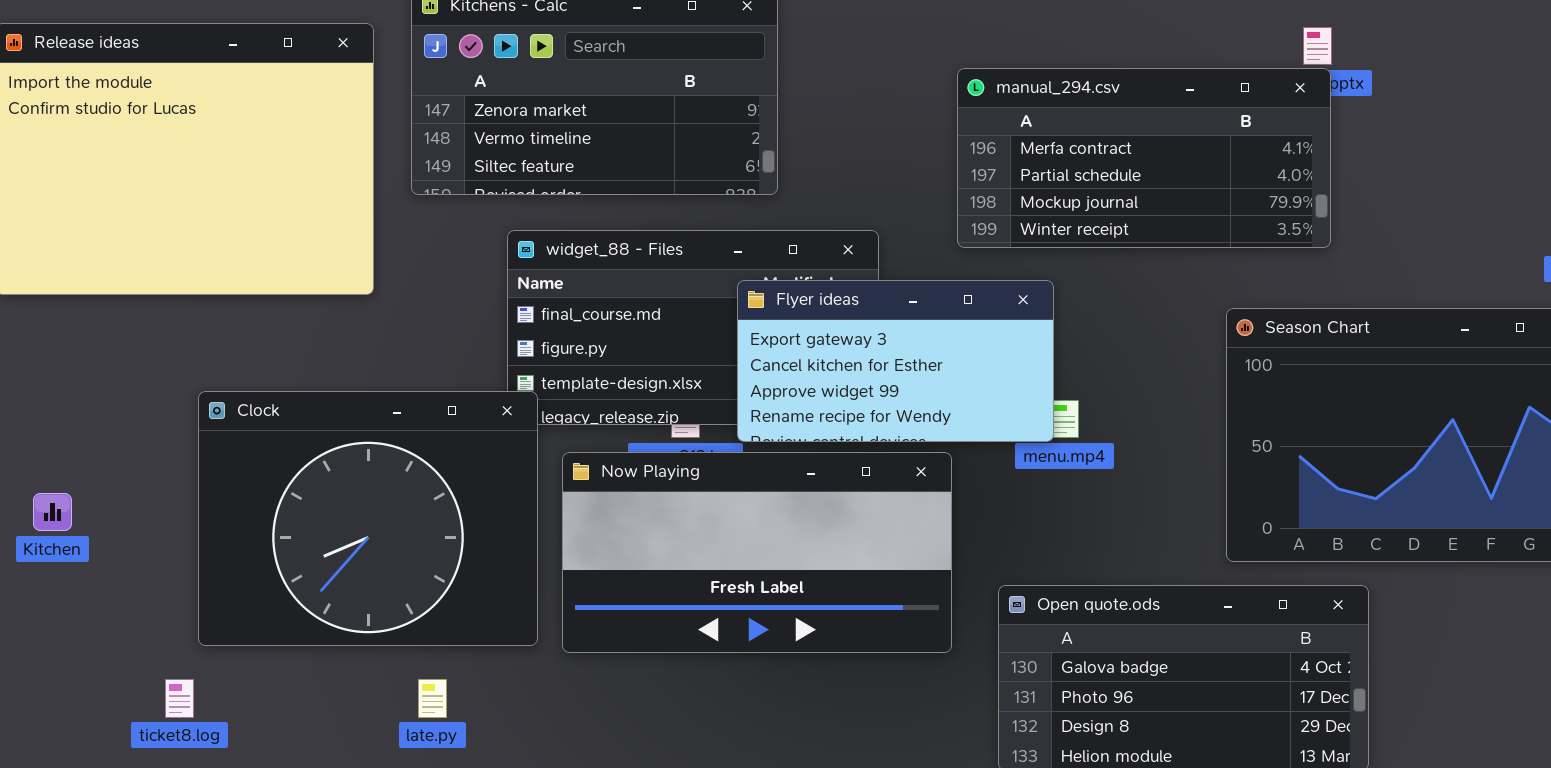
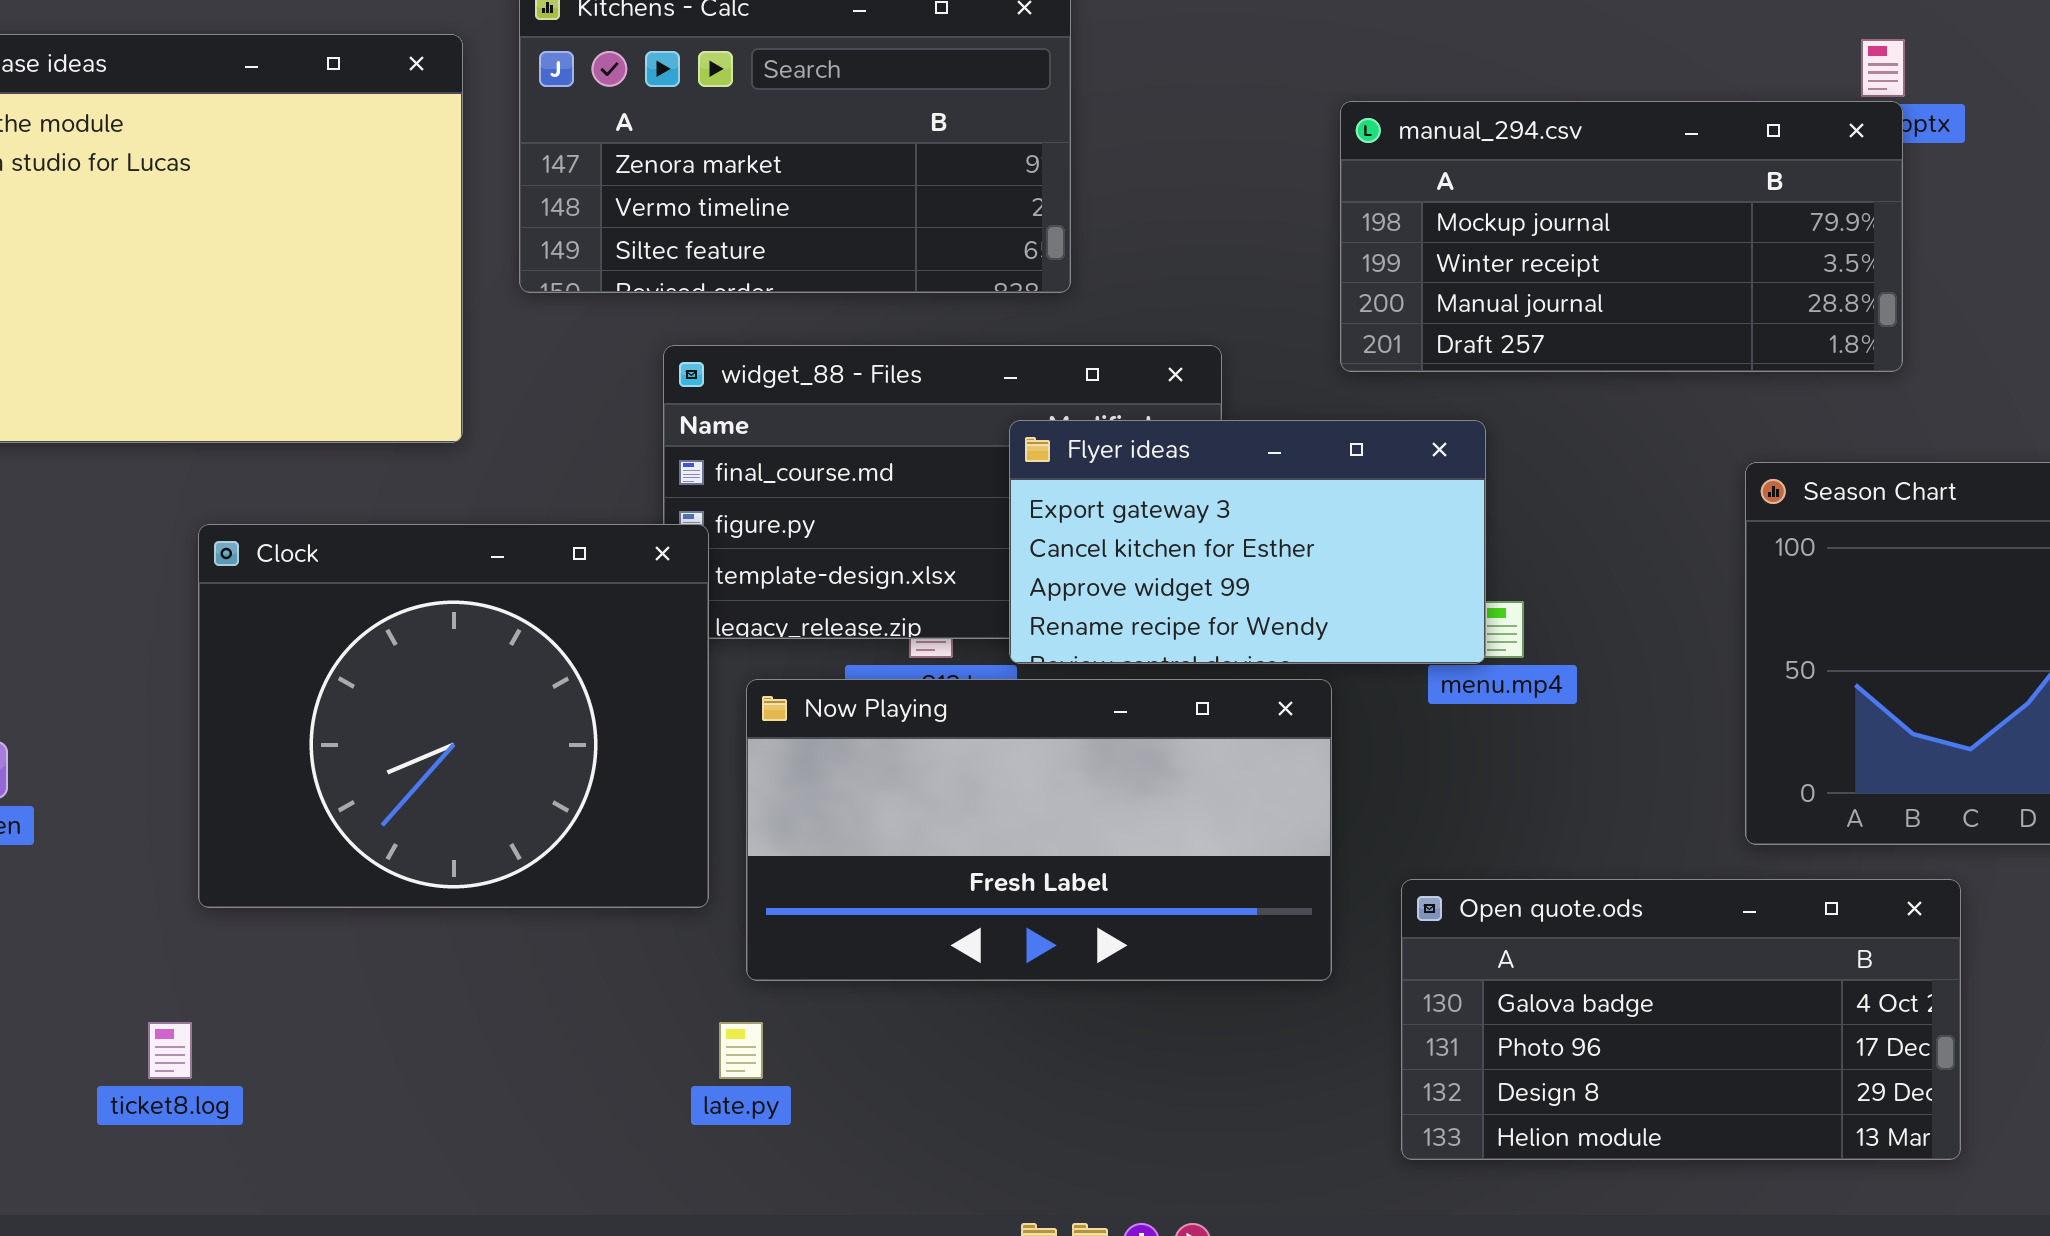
manual_294.csv: [957,68,1331,248] -> [1340,101,1903,372], scrolled down 2 rows
Clock: [198,391,538,646] -> [198,524,709,908], moved
late.py: [418,679,447,718] -> [719,1022,763,1079], moved

